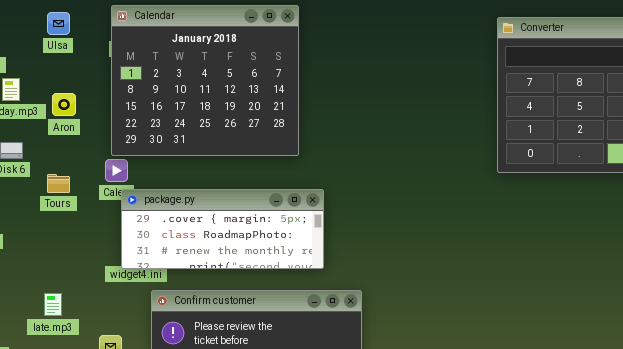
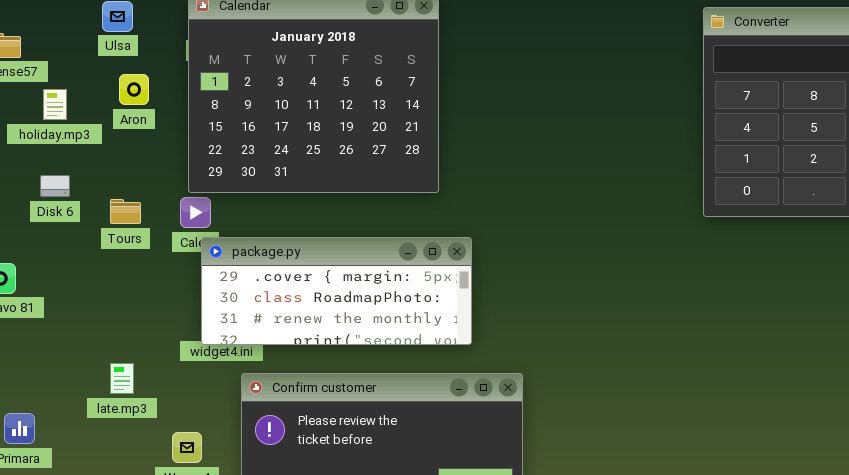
Aron: [52,93,76,116] -> [119,74,149,105], moved
Tours: [47,174,70,193] -> [110,199,141,224], moved
late.mp3: [44,293,62,316] -> [110,363,134,394], moved

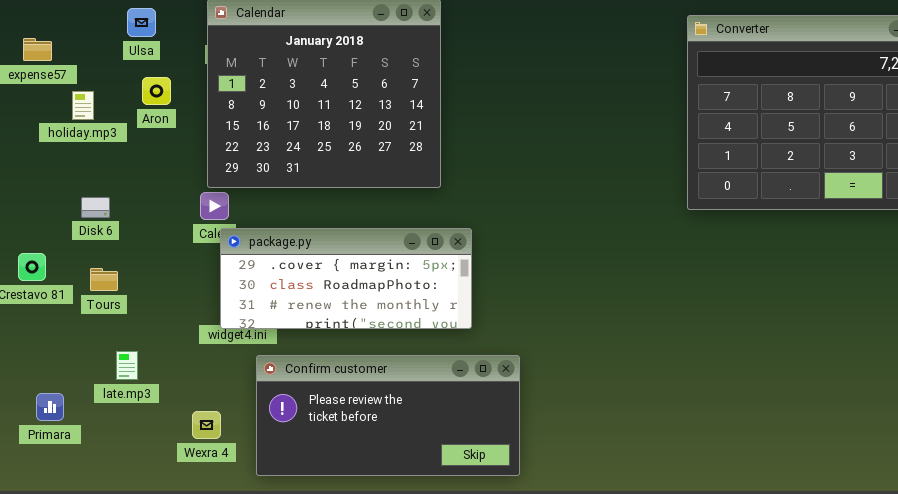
Disk 6: [40,175,70,197] -> [81,197,110,218], moved
Tours: [110,199,141,224] -> [90,268,118,291], moved
late.mp3: [110,363,134,394] -> [116,351,138,380], moved

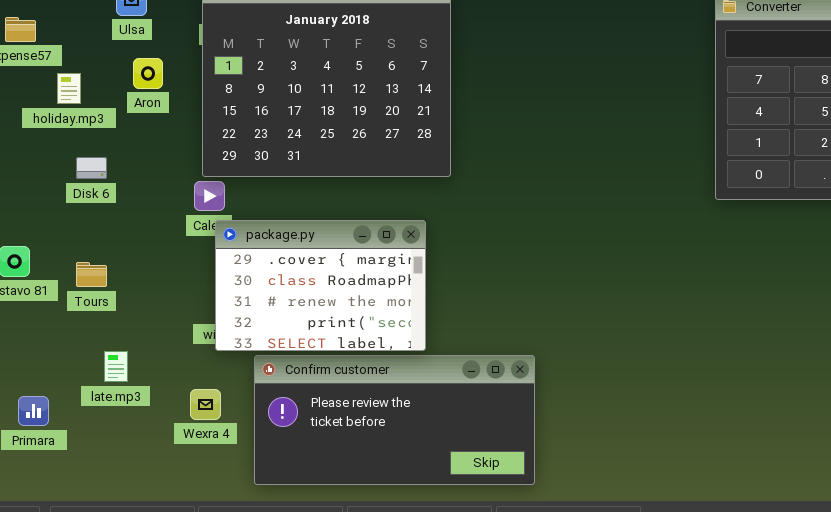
Disk 6: [81,197,110,218] -> [76,157,107,179], moved
package.py: [220,228,472,329] -> [215,220,426,351], resized
Wexra 4: [192,411,221,439] -> [190,389,221,420], moved

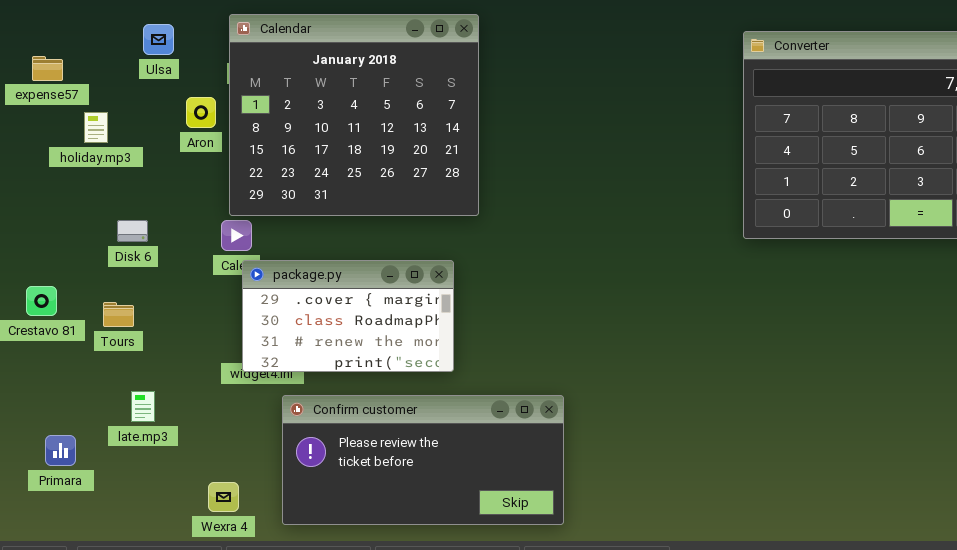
Aron: [133,58,163,89] -> [186,97,216,128], moved
Disk 6: [76,157,107,179] -> [117,220,148,242], moved
package.py: [215,220,426,351] -> [242,260,454,372], resized
Wexra 4: [190,389,221,420] -> [208,482,239,512], moved

